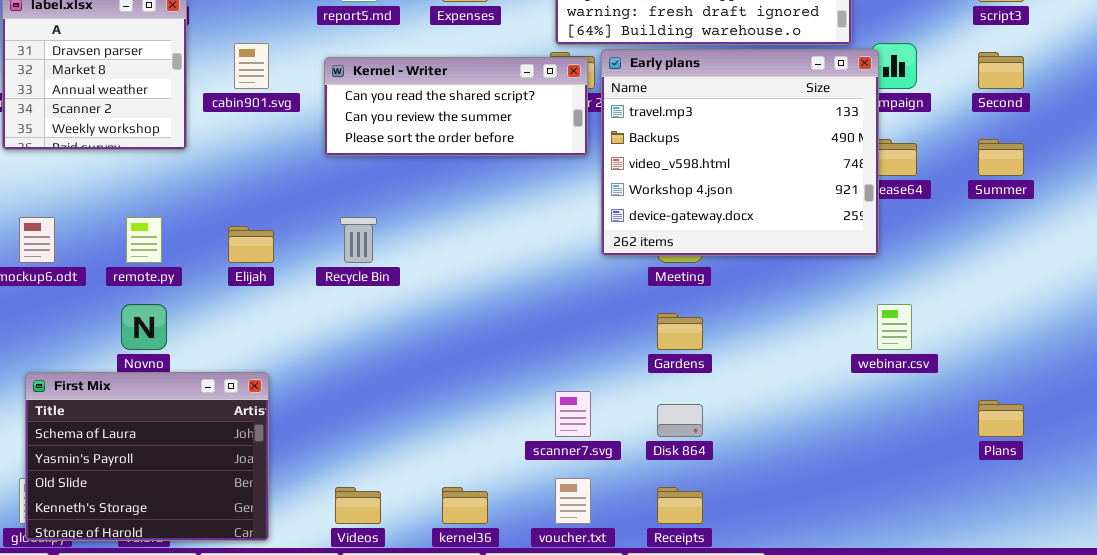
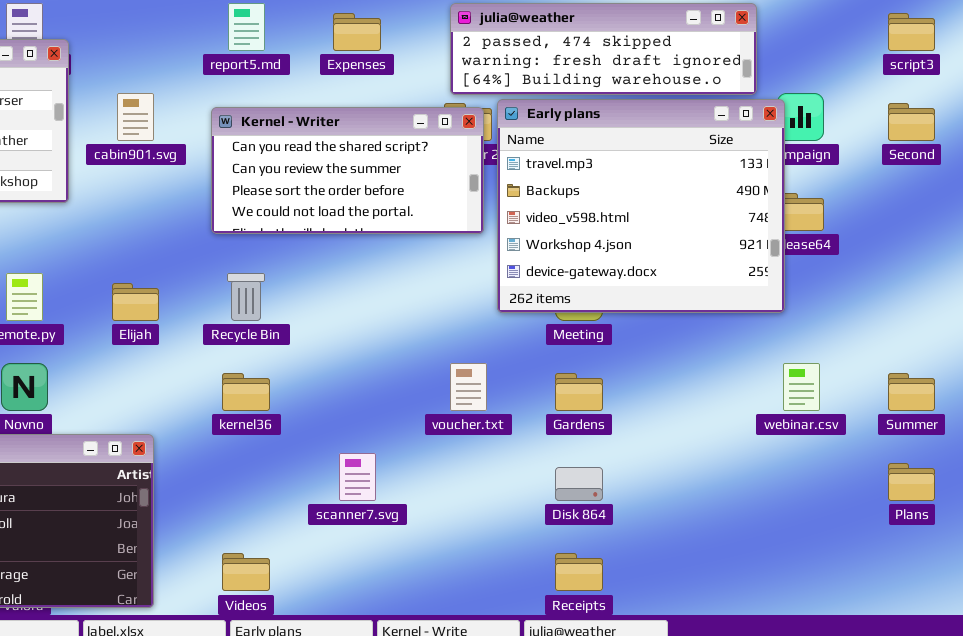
Kernel - Writer: [324,57,588,156] -> [211,107,484,234], resized
Summer: [978,139,1024,176] -> [888,373,935,411], moved
scanner7.svg: [555,391,591,437] -> [339,453,376,501], moved
voucher.txt: [555,478,591,524] -> [450,363,487,411], moved
kernel36: [442,487,488,524] -> [222,373,270,411], moved

